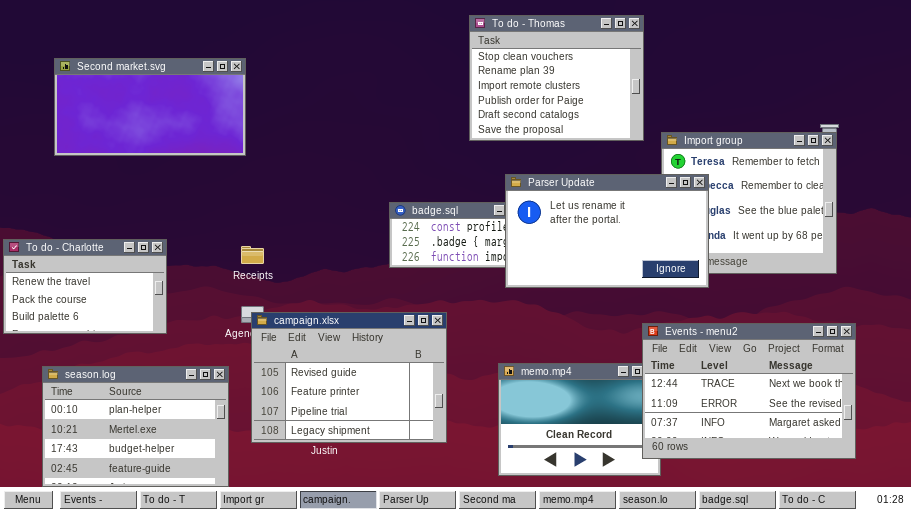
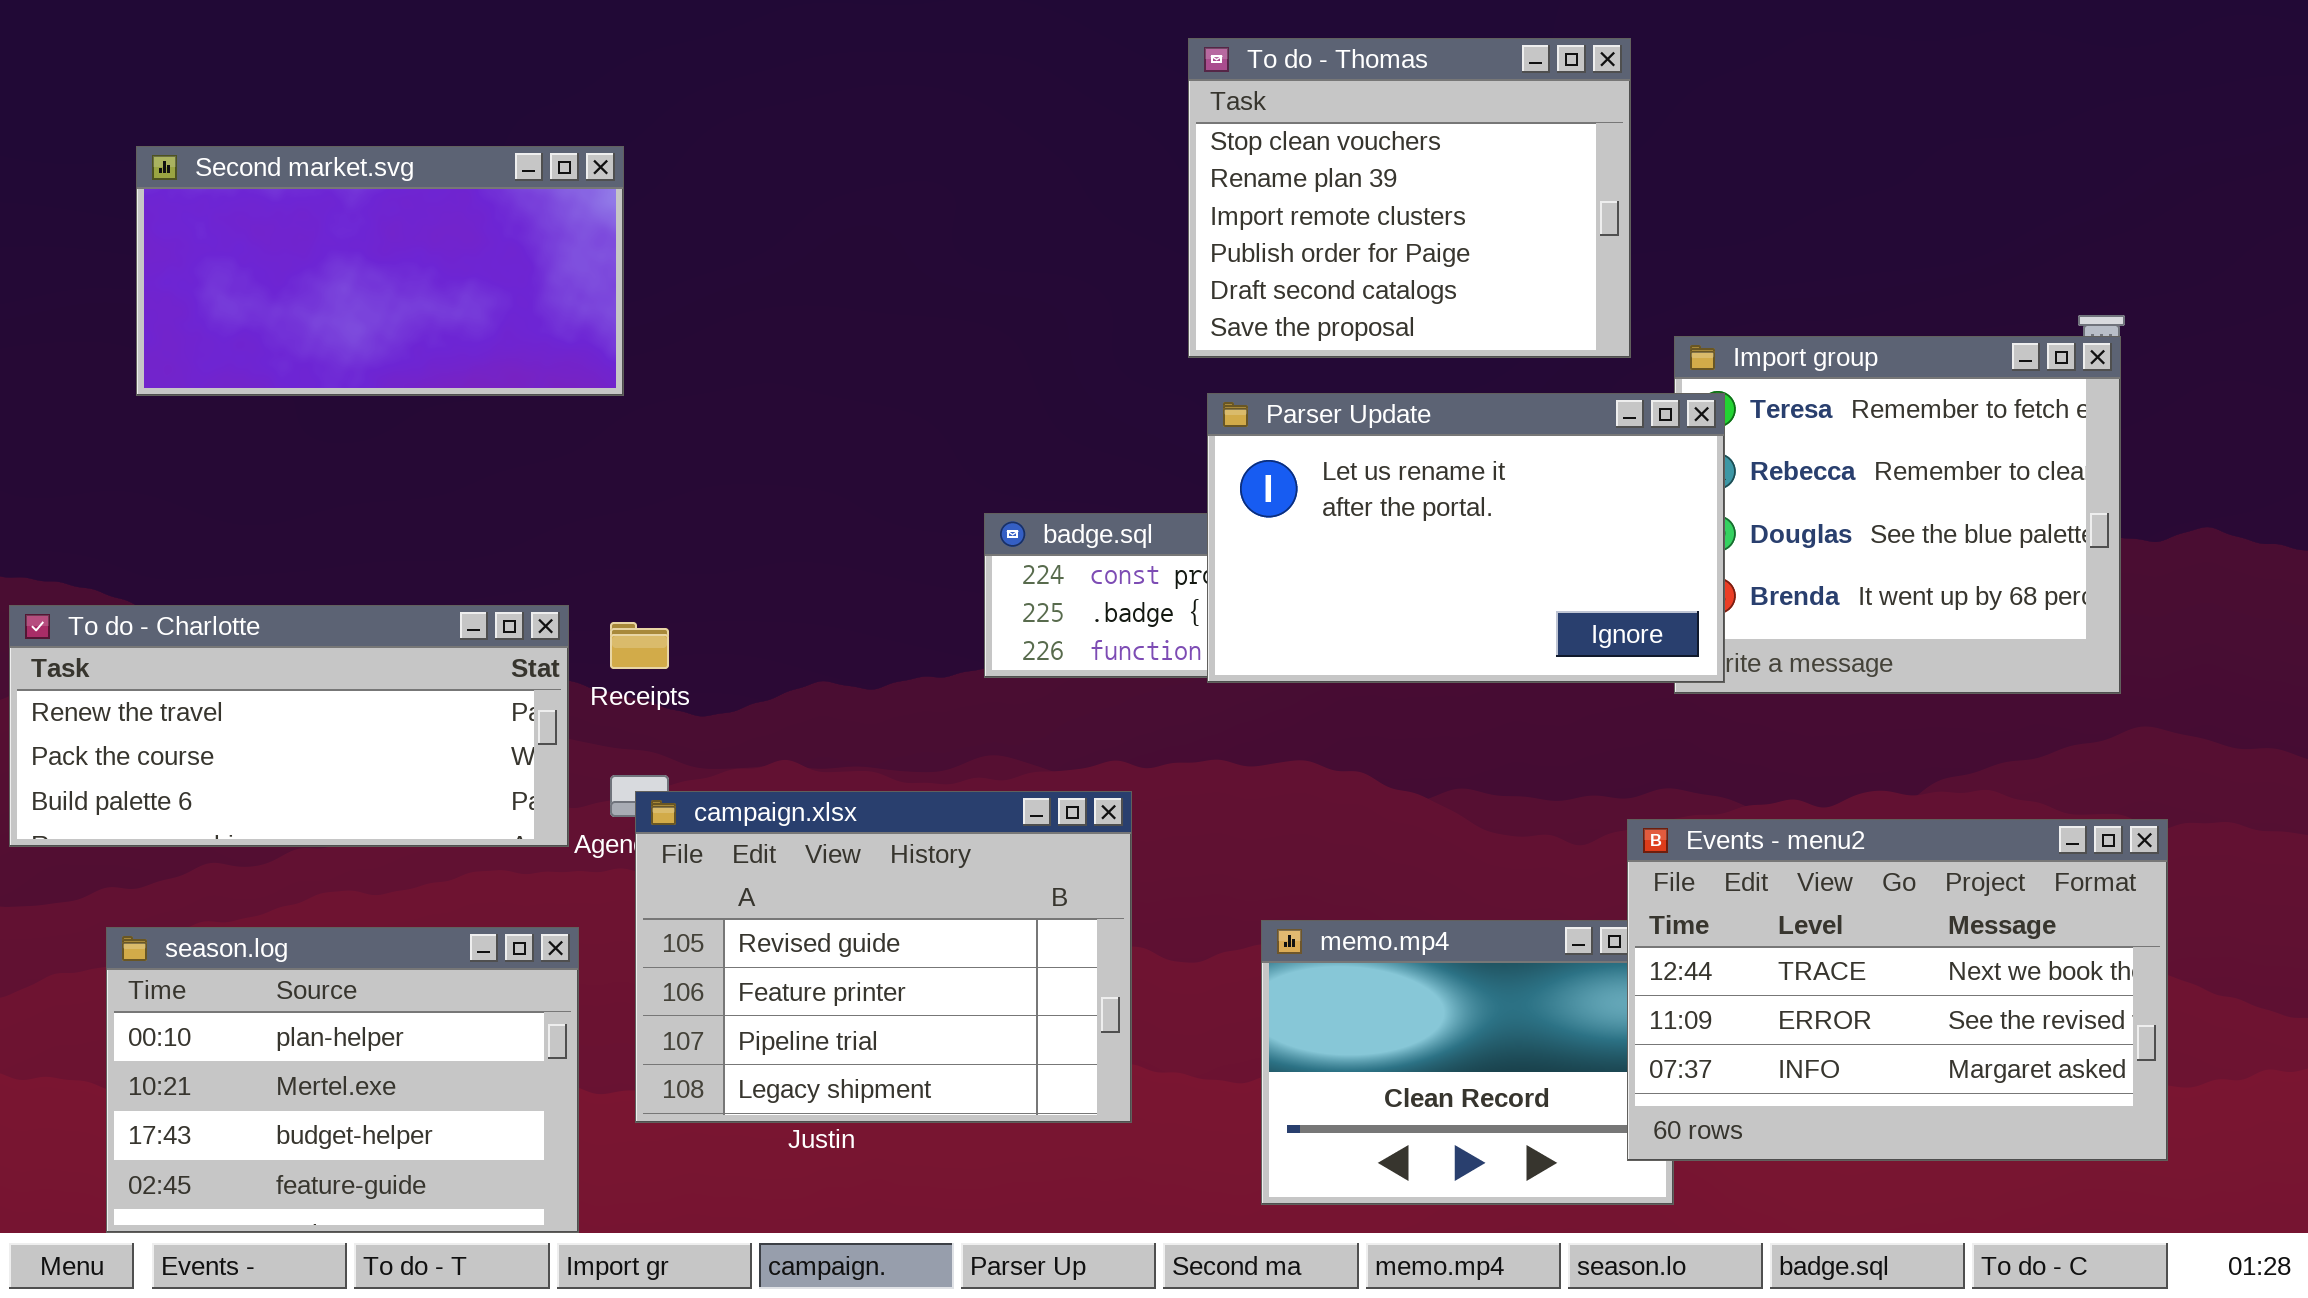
Parser Update: [505,174,709,288] -> [1207,393,1725,683], moved
To do - Charlotte: [3,239,167,334] -> [9,605,569,847], resized

